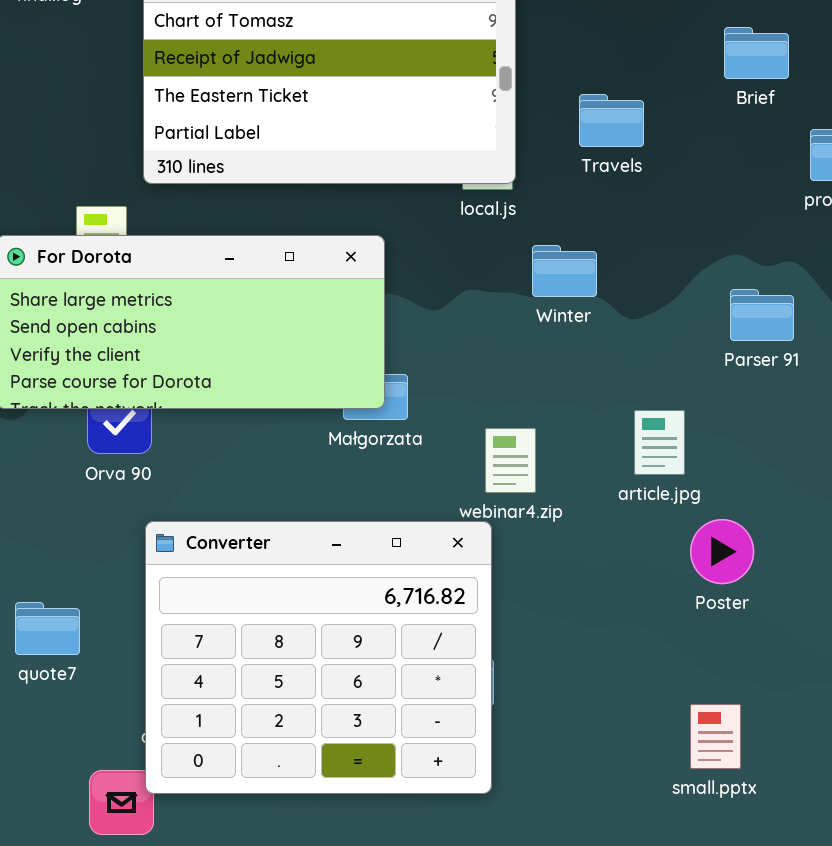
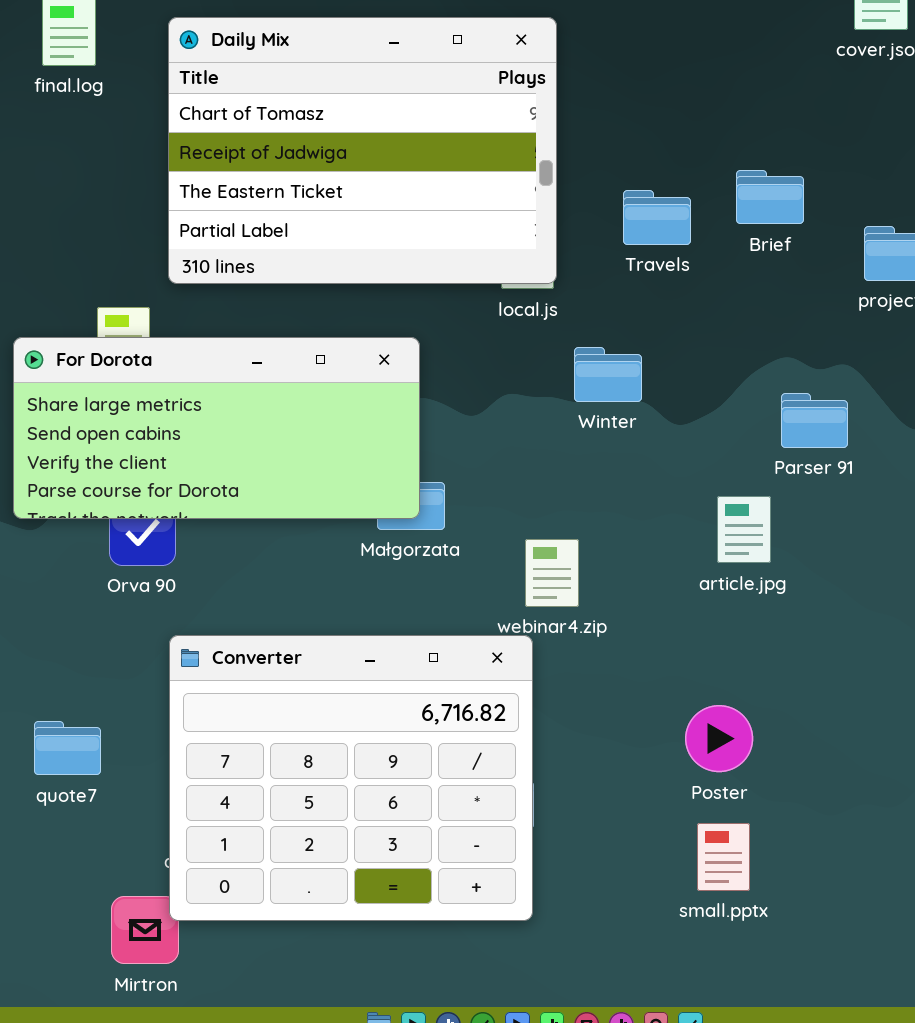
Brief: [724,27,789,79] -> [736,170,804,224], moved
article.jpg: [634,410,685,475] -> [717,496,771,563], moved
Poster: [690,519,754,584] -> [685,705,753,772], moved
small.pptx: [690,704,741,769] -> [697,823,750,891], moved

